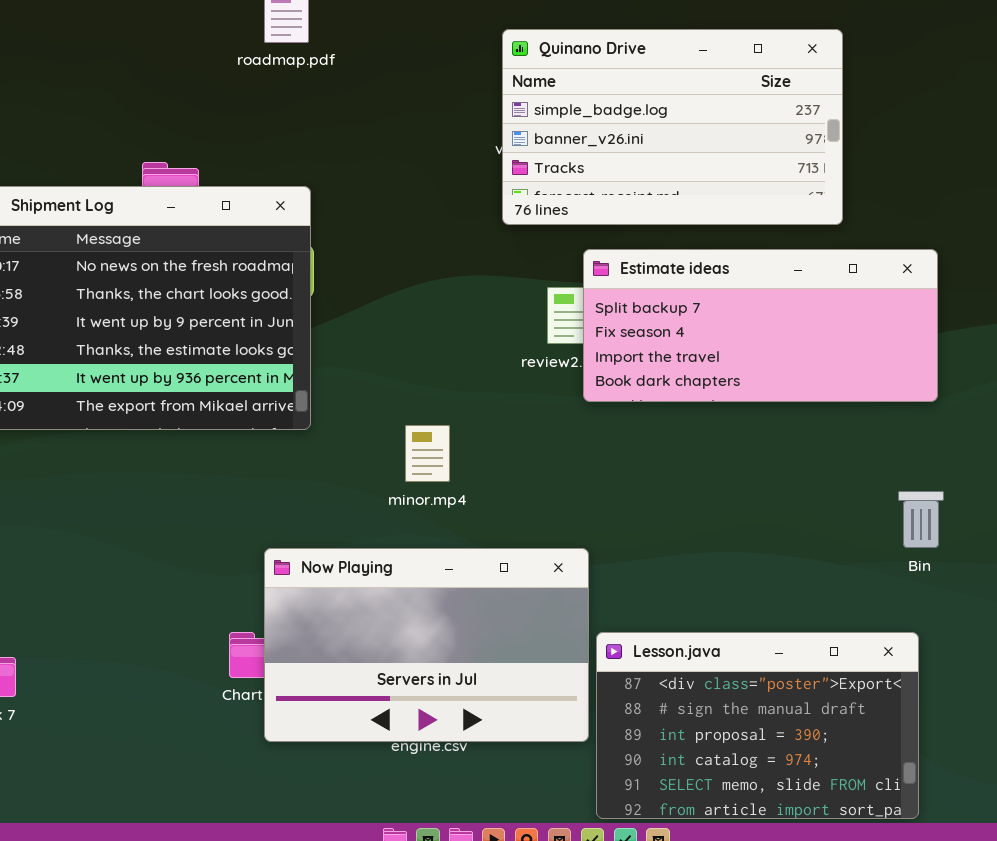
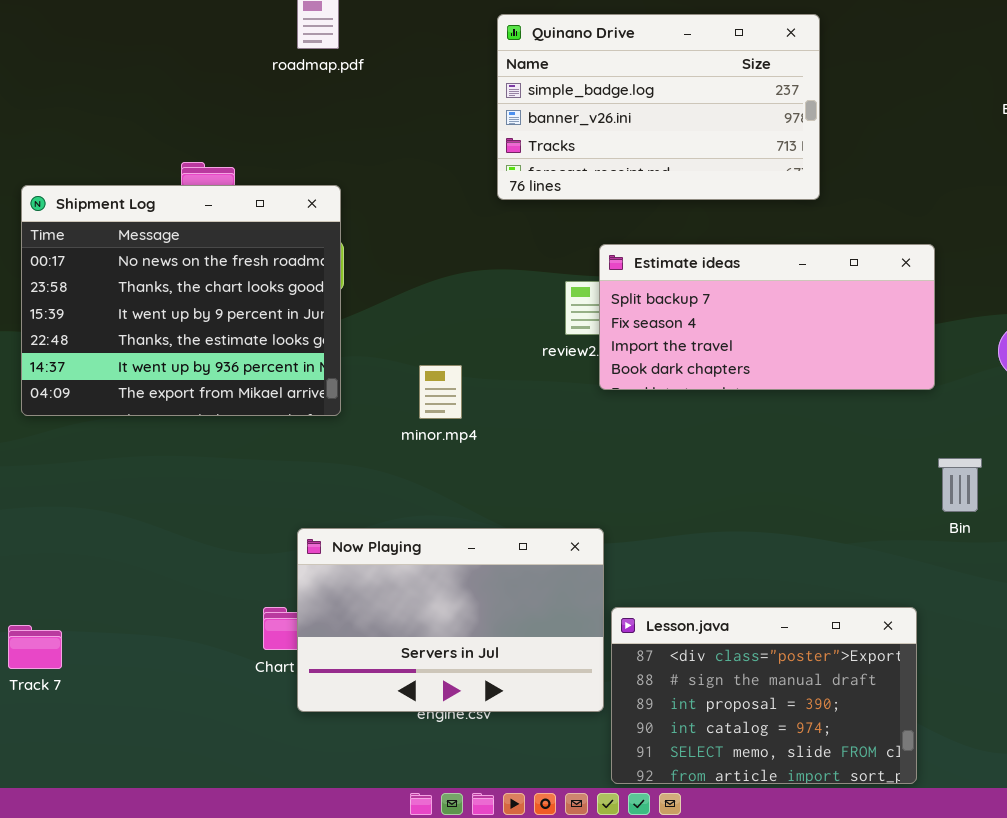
Quinano Drive: [502,29,843,225] -> [497,14,820,200], moved
minor.mp4: [405,425,450,482] -> [419,365,462,419], moved
Bin: [898,491,944,548] -> [938,458,982,512], moved

